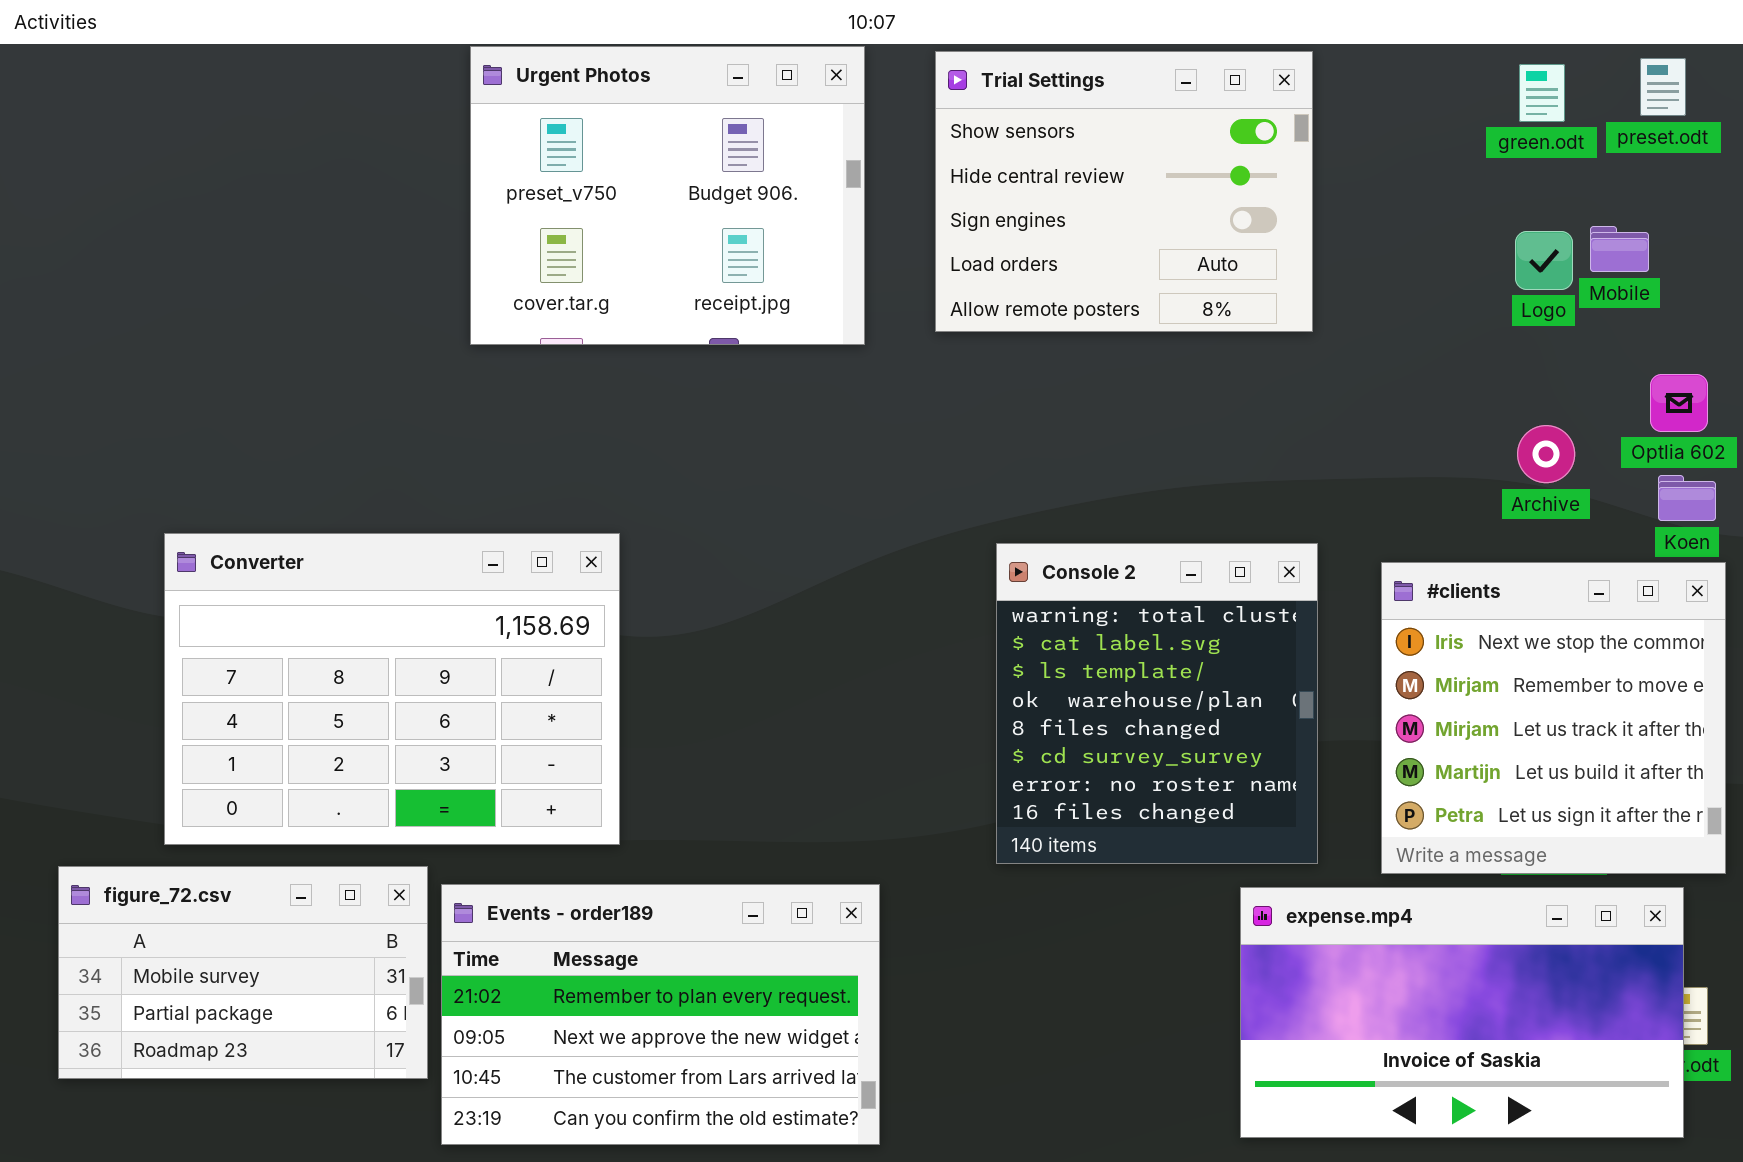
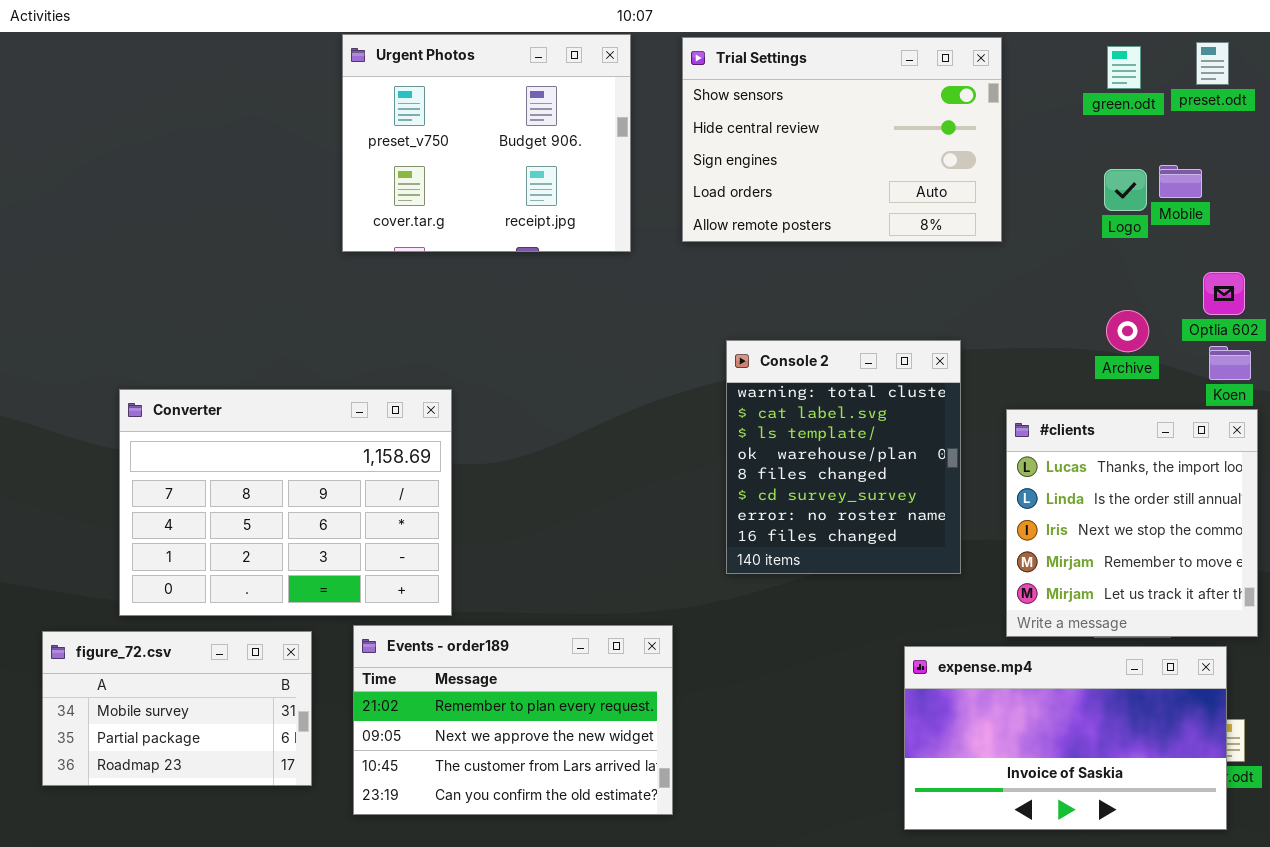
Trial Settings: [935,51,1313,332] -> [682,37,1002,242], resized
Console 2: [996,543,1318,864] -> [726,340,961,574], moved
#clients: [1381,562,1726,874] -> [1006,409,1258,637], scrolled up 2 rows
Events - order189: [441,884,880,1145] -> [353,625,673,815], moved

